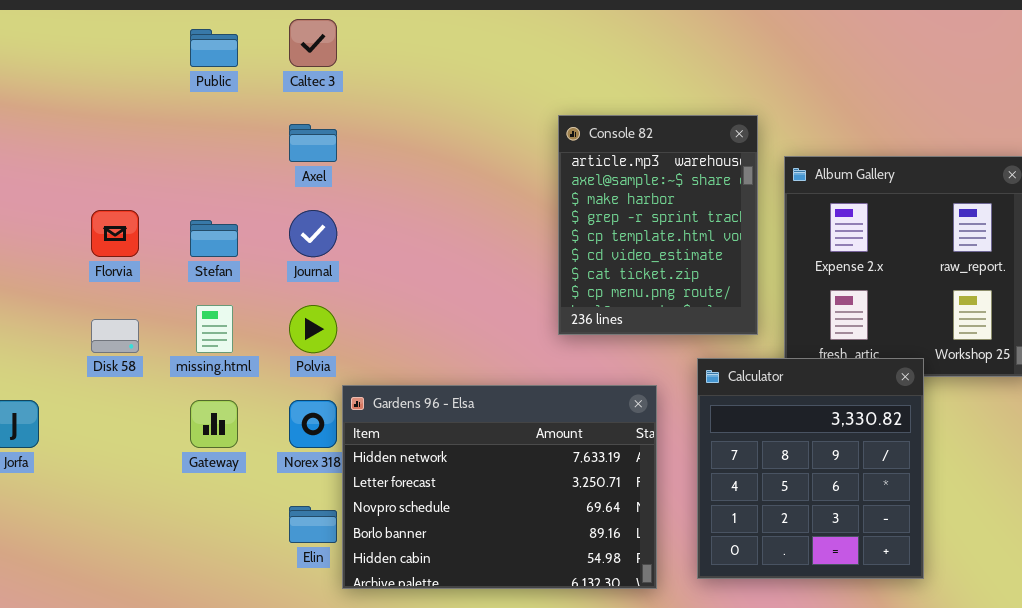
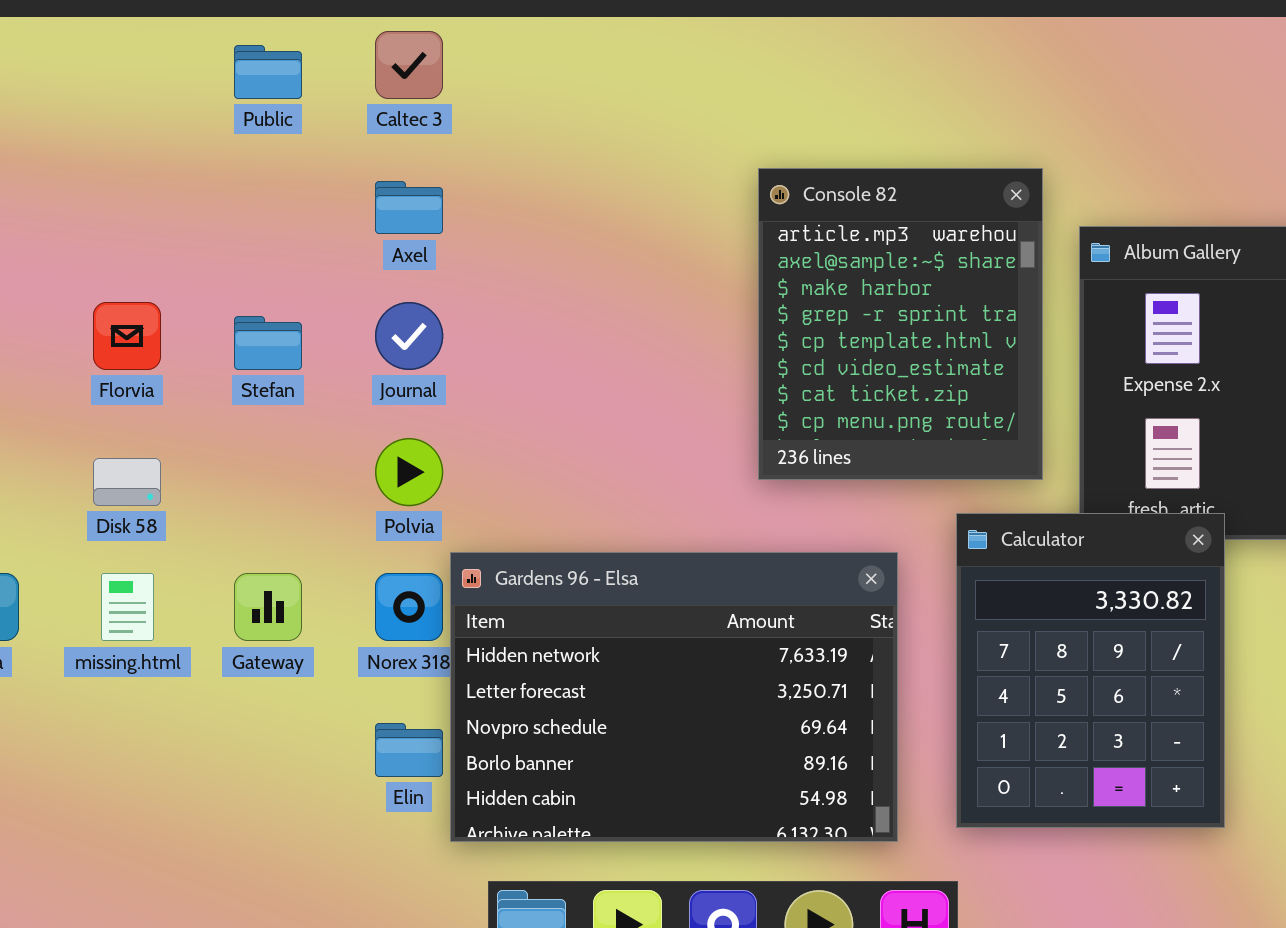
missing.html: [196,305,233,353] -> [101,573,154,641], moved
Calculator: [697,358,924,579] -> [956,513,1225,828], resized

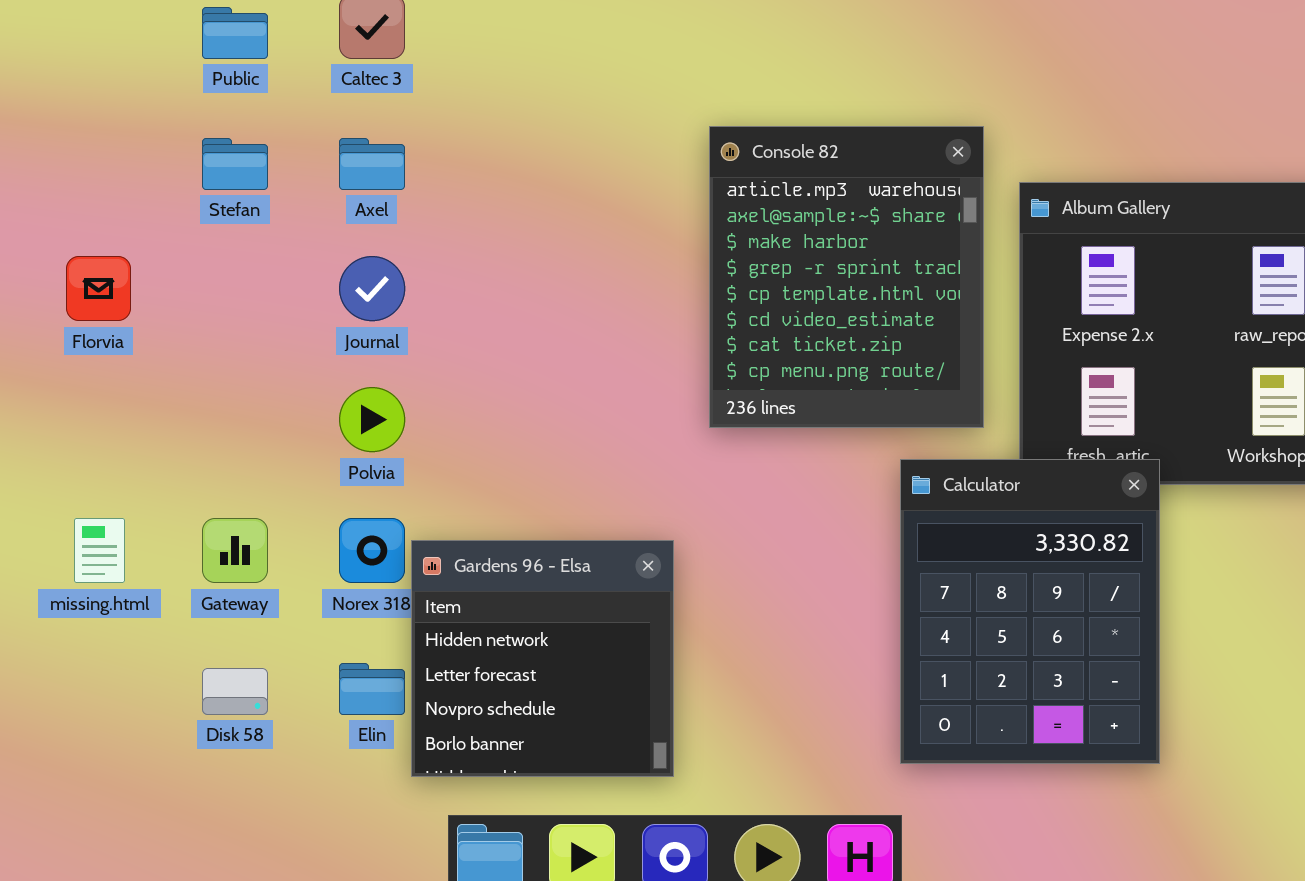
Stefan: [234,316,302,370] -> [202,138,268,190], moved
Disk 58: [93,458,161,506] -> [202,668,268,715], moved
Gardens 96 - Elsa: [450,552,898,842] -> [411,540,674,777], resized

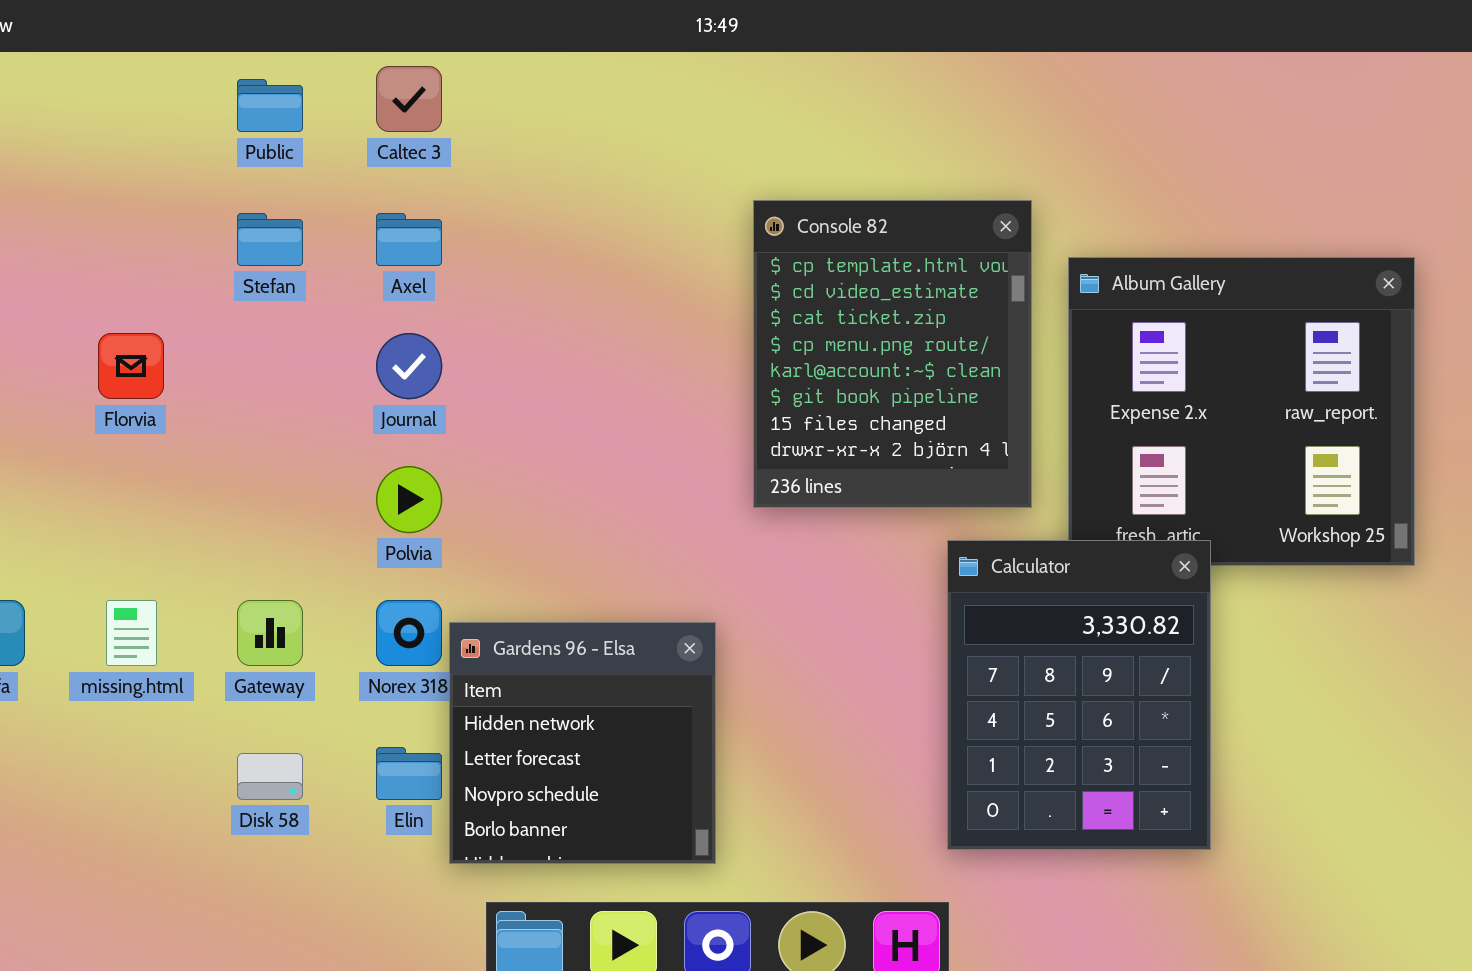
Console 82: [709,126,984,428] -> [753,200,1032,508], scrolled down 4 rows

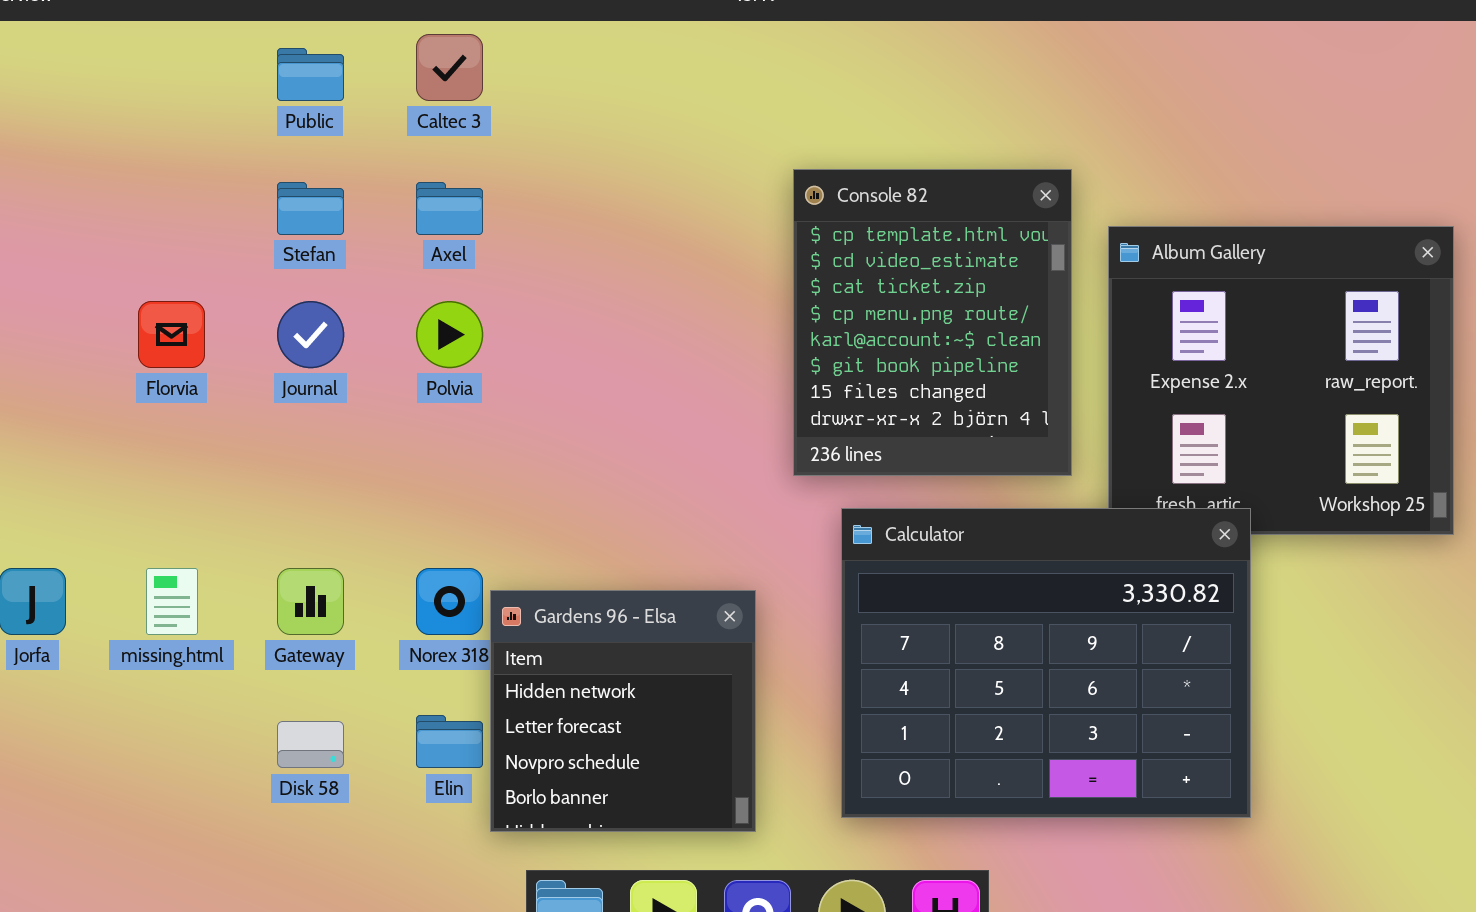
Journal: [376,333,442,399] -> [277,301,344,368], moved
Polvia: [376,466,442,533] -> [416,301,483,368], moved
Calculator: [947,540,1211,850] -> [841,508,1251,818], resized

